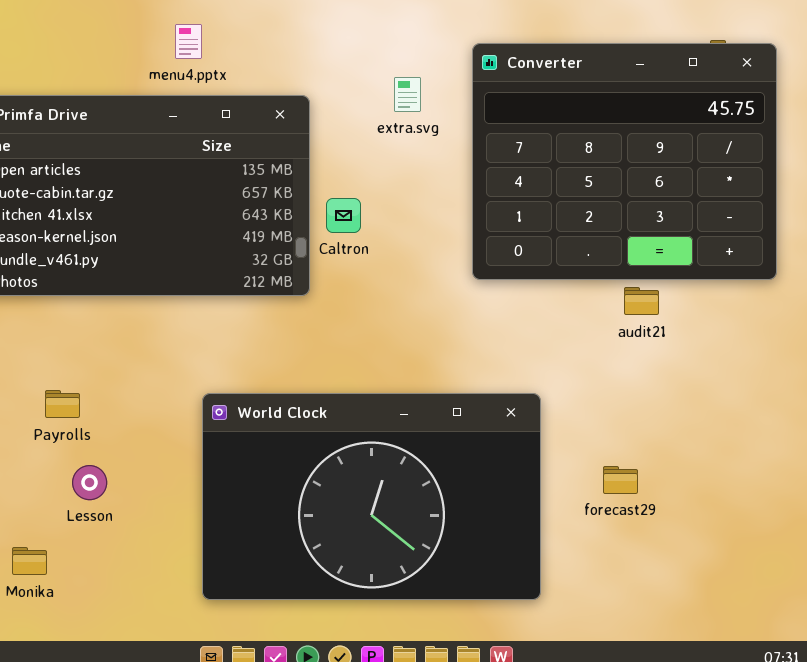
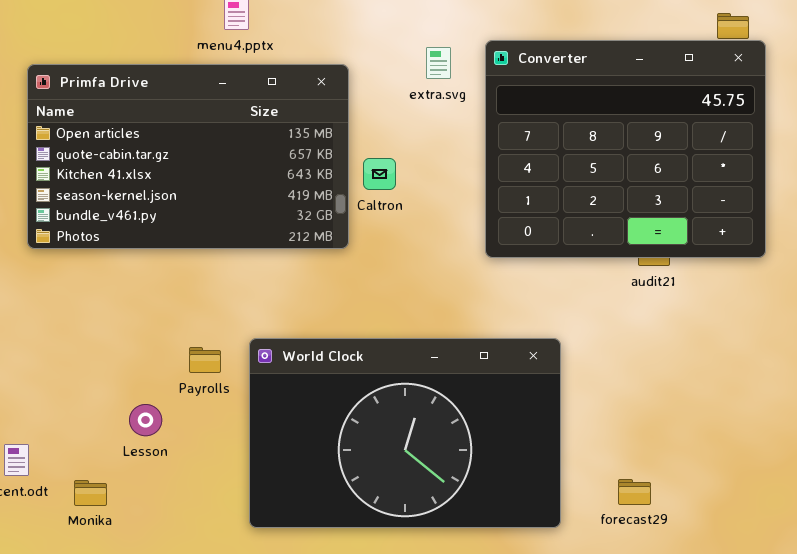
Converter: [472,43,777,280] -> [485,40,766,258], moved
Payrolls: [45,390,80,418] -> [189,347,221,373], moved
forecast29: [603,466,638,494] -> [618,479,651,505], moved

